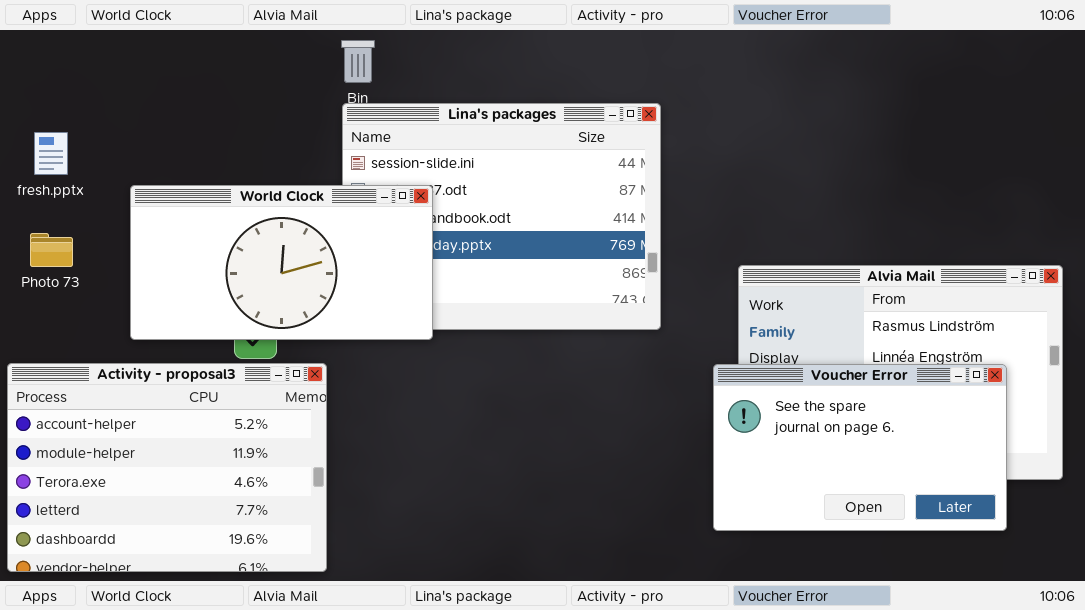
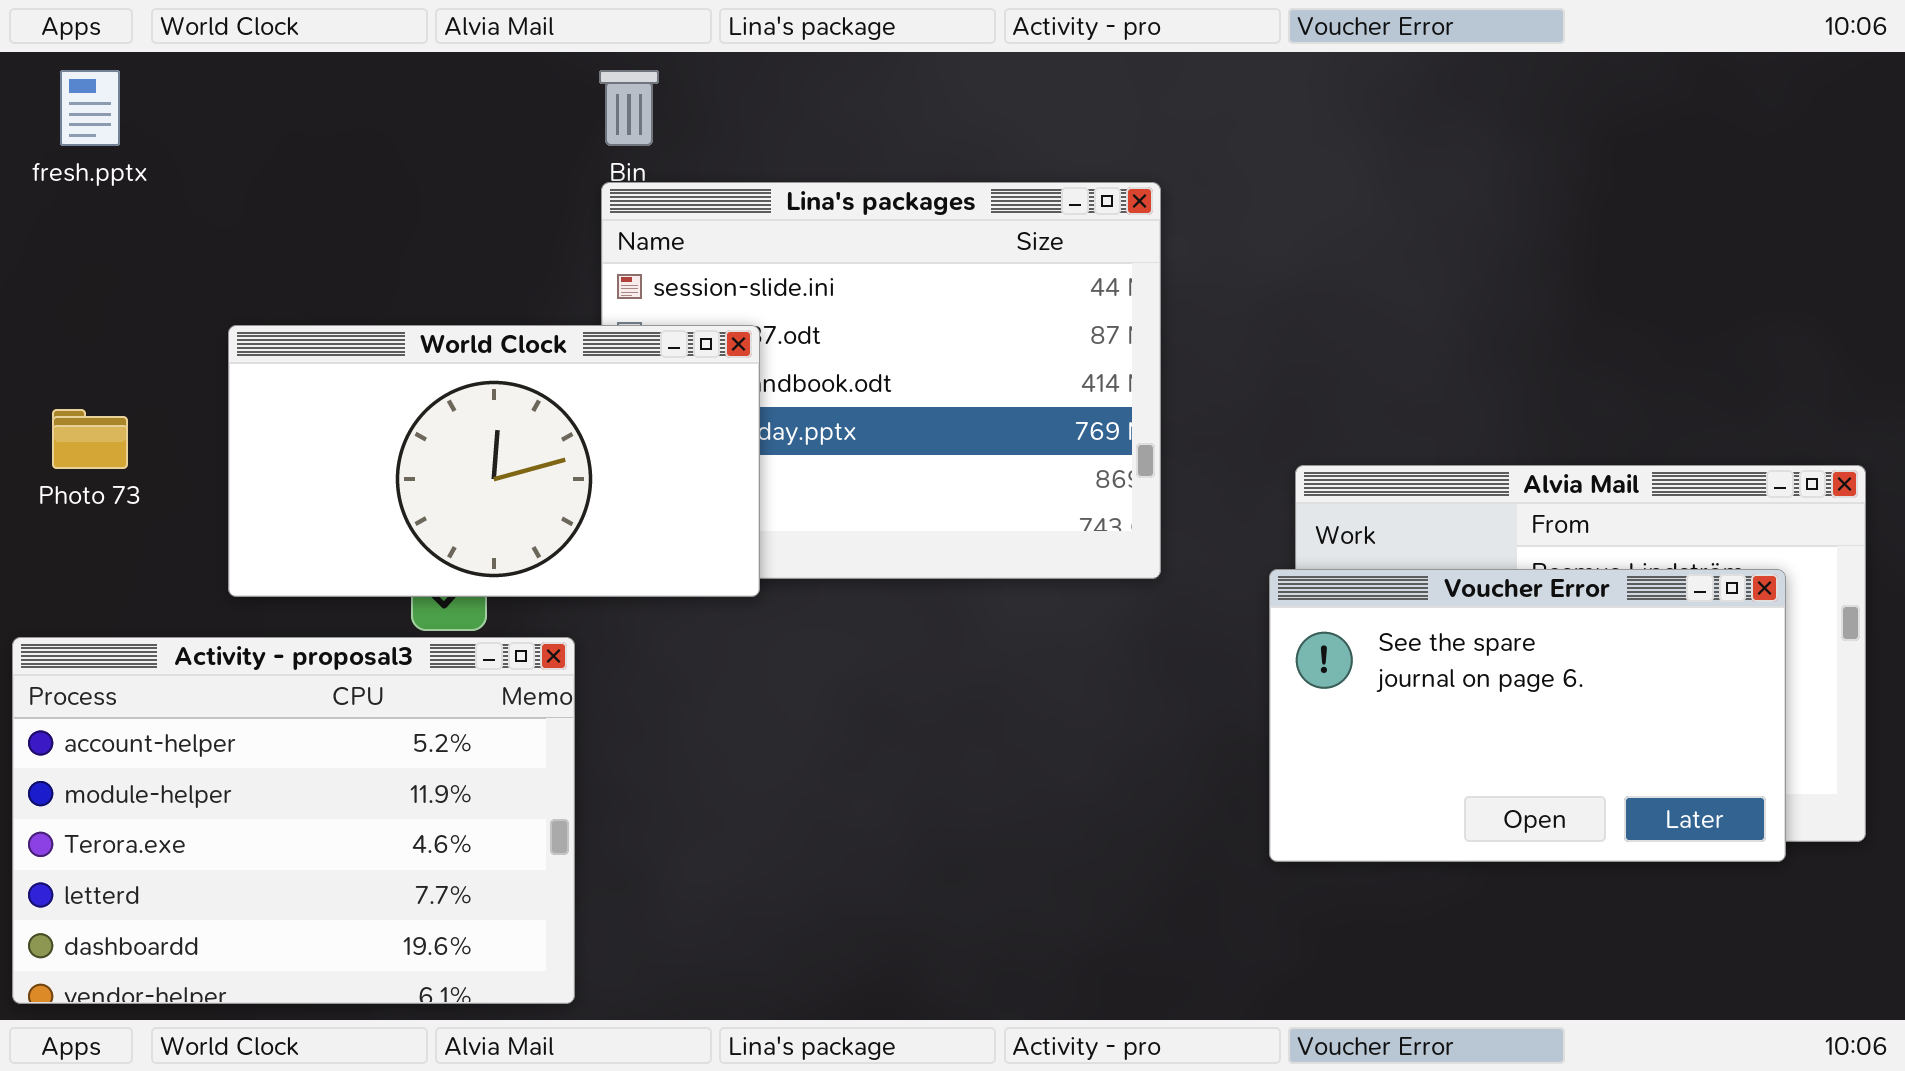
fresh.pptx: [34,132,68,175] -> [60,70,120,146], moved
Voucher Error: [713,364,1007,531] -> [1269,569,1786,862], moved

